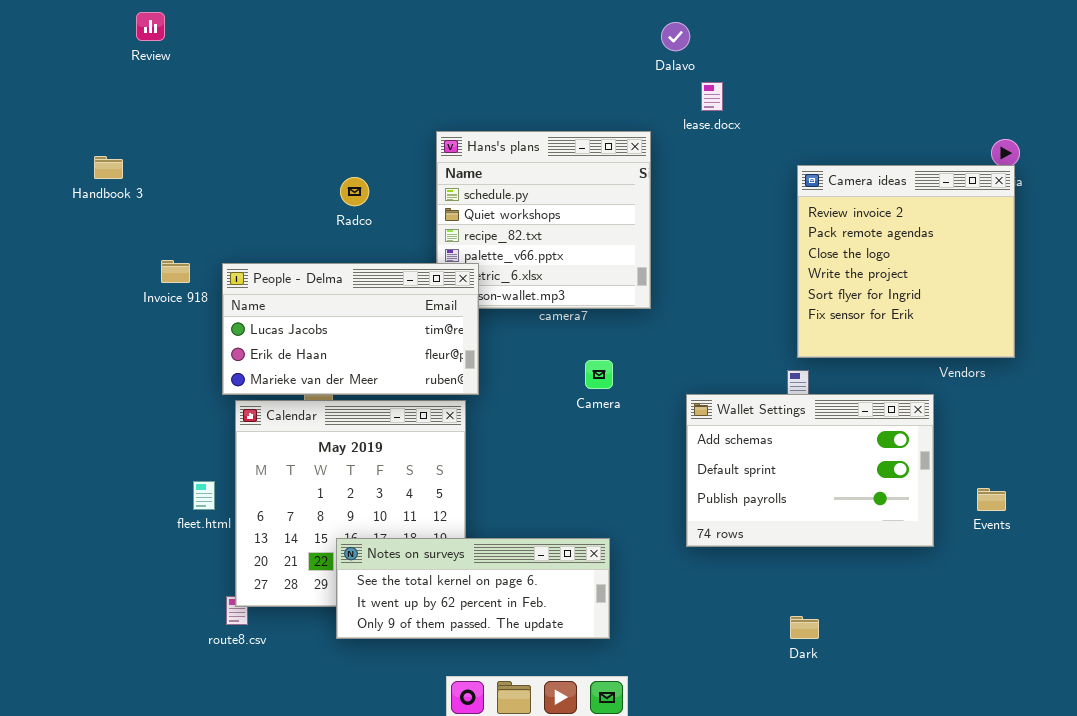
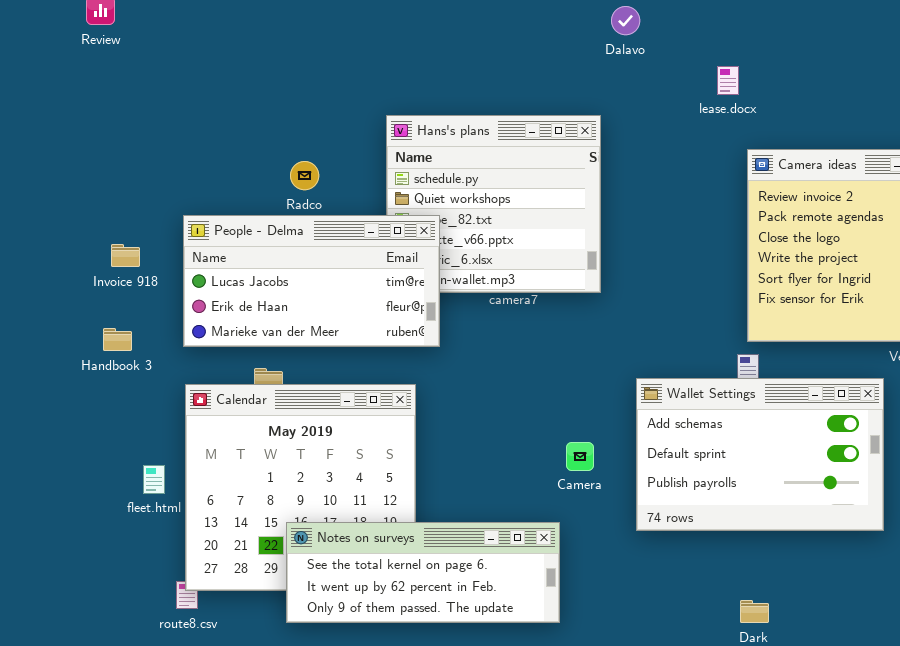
lease.docx: [701,82,723,111] -> [717,66,739,95], moved
Handbook 3: [94,156,123,179] -> [103,328,132,351], moved
People - Delma: [222,263,479,395] -> [183,215,440,347], moved
Camera: [585,360,613,389] -> [566,442,594,471], moved

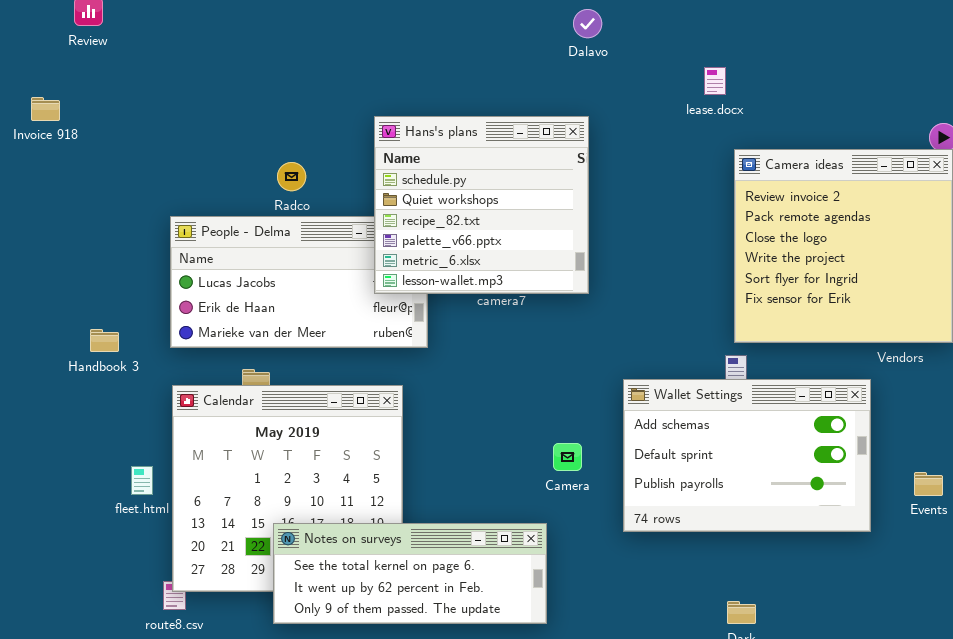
Dalavo: [611,6,640,35] -> [573,9,602,38], moved
Hans's plans: [386,115,601,293] -> [374,116,589,294], raised
Invoice 918: [111,244,140,267] -> [31,97,60,121], moved

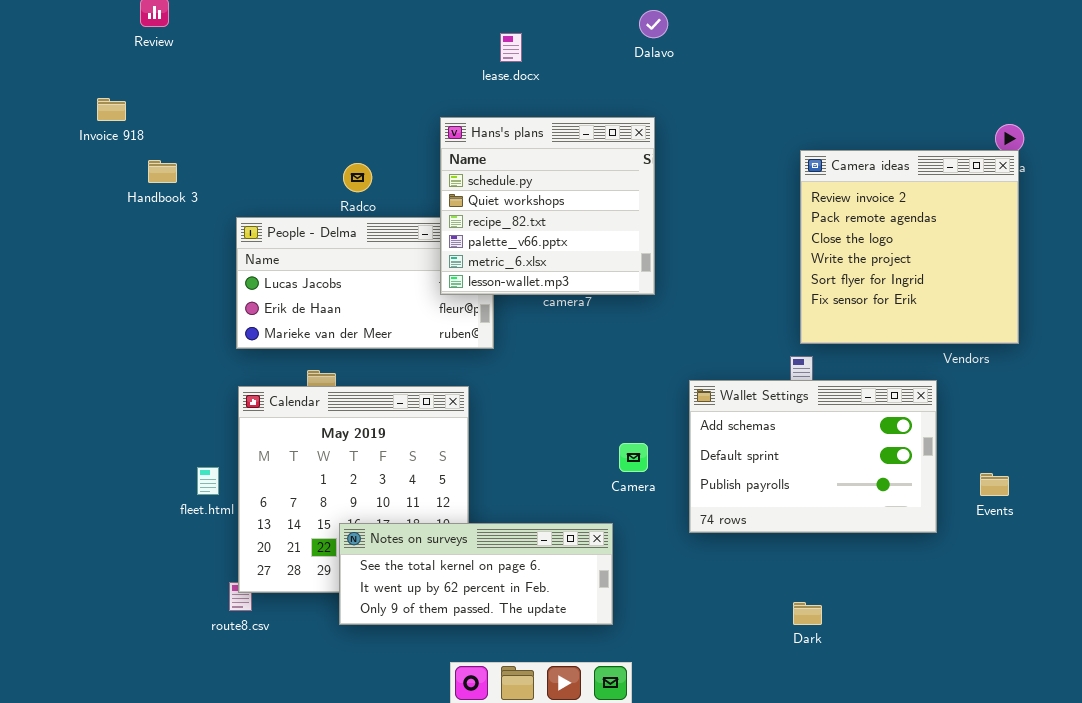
lease.docx: [704,67,726,95] -> [500,33,522,62], moved
Handbook 3: [90,329,119,352] -> [148,160,177,183], moved

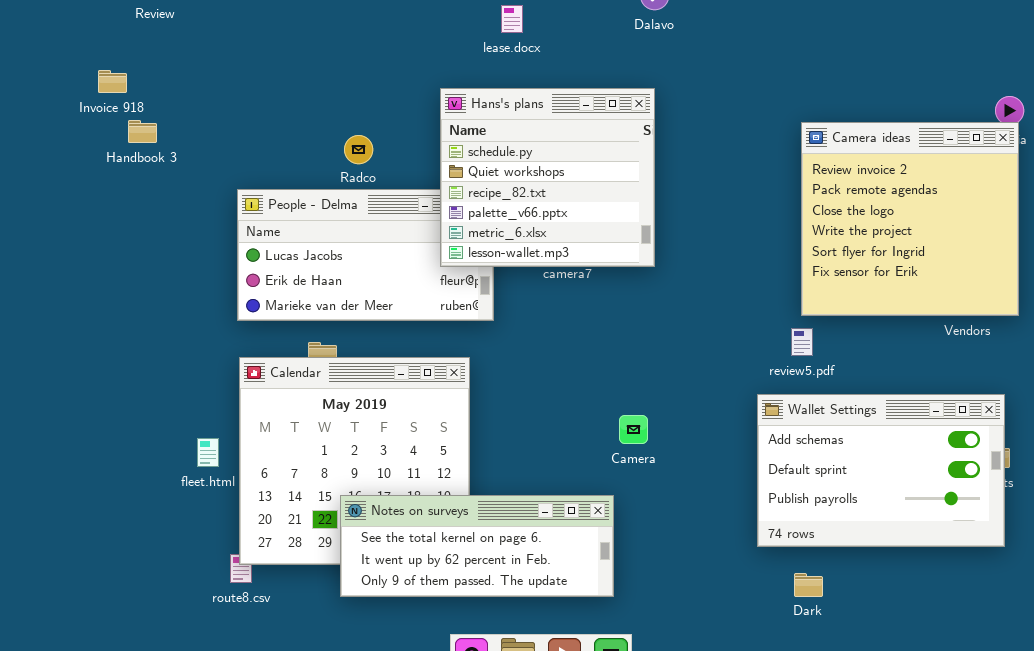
Handbook 3: [148,160,177,183] -> [128,120,157,143], moved
Wallet Settings: [689,380,937,533] -> [757,394,1005,547], moved

